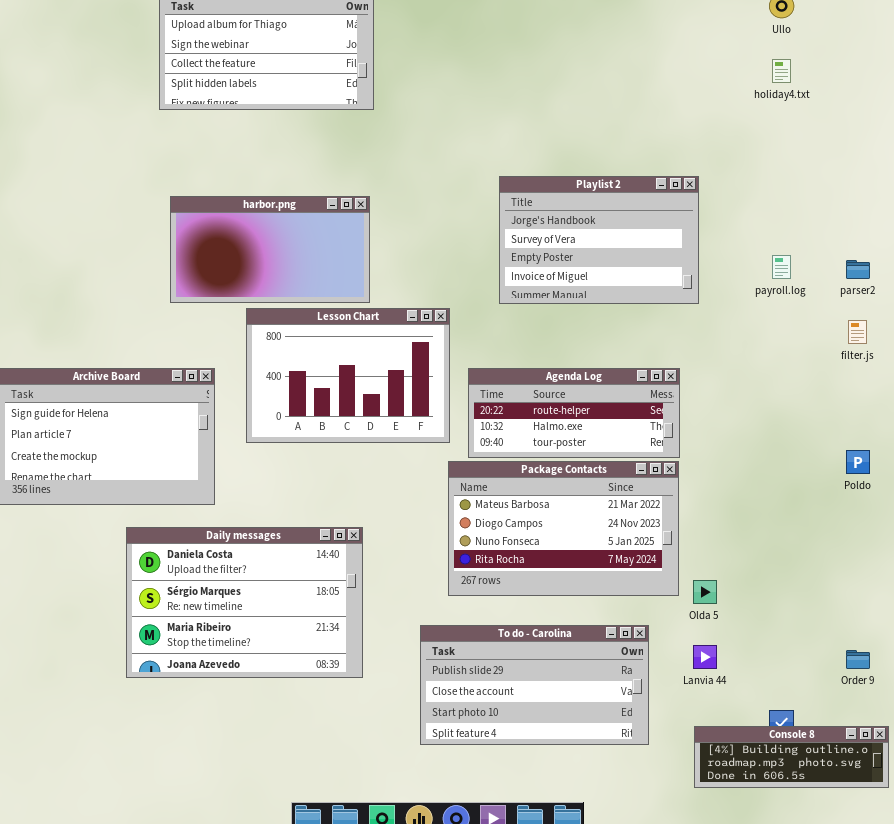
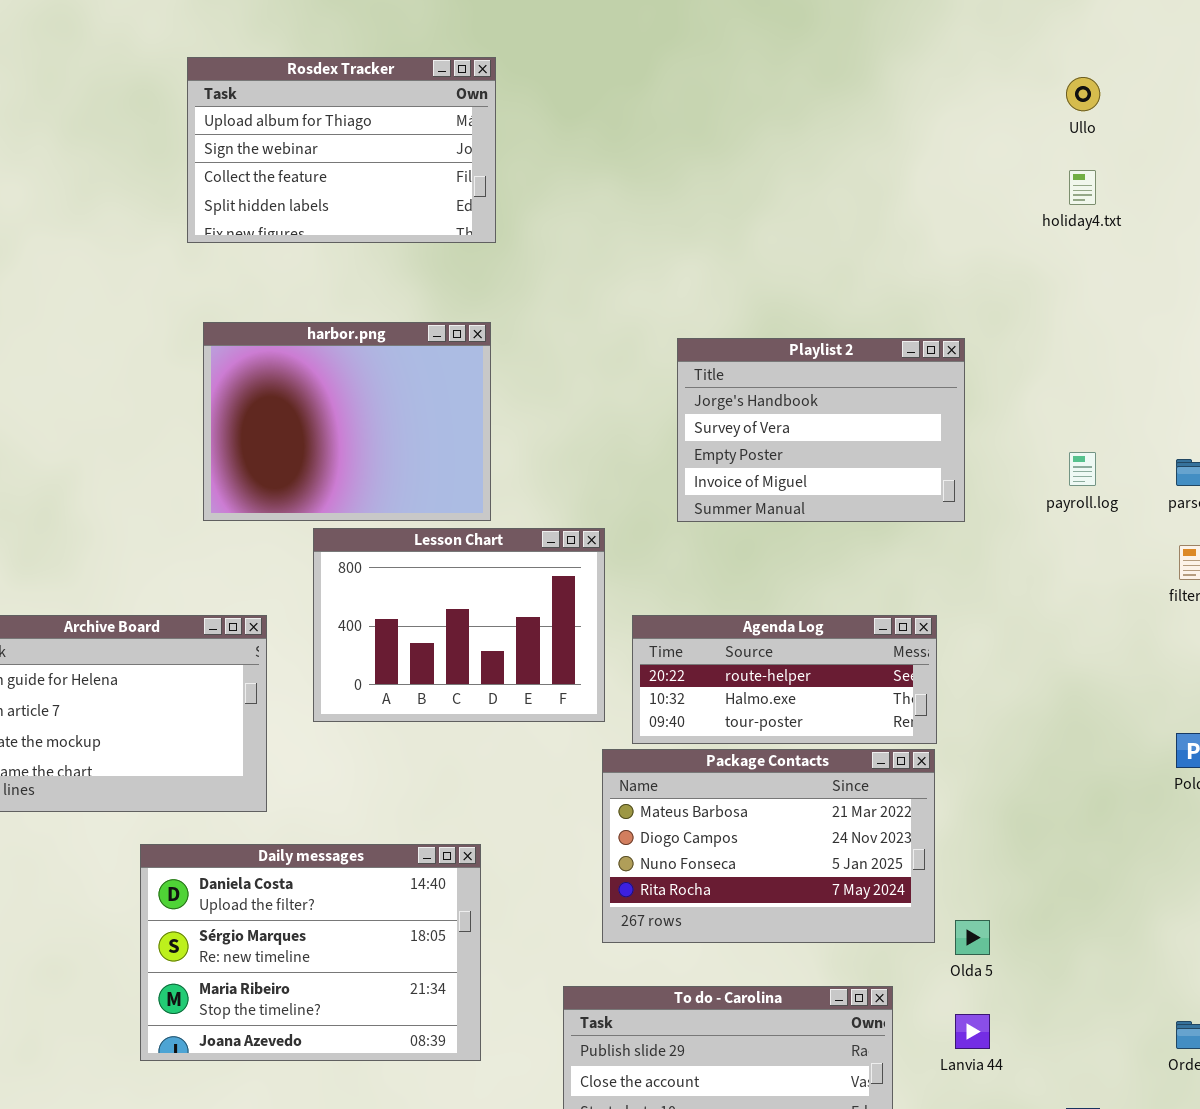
harbor.png: [170,196,370,303] -> [203,322,491,521], resized

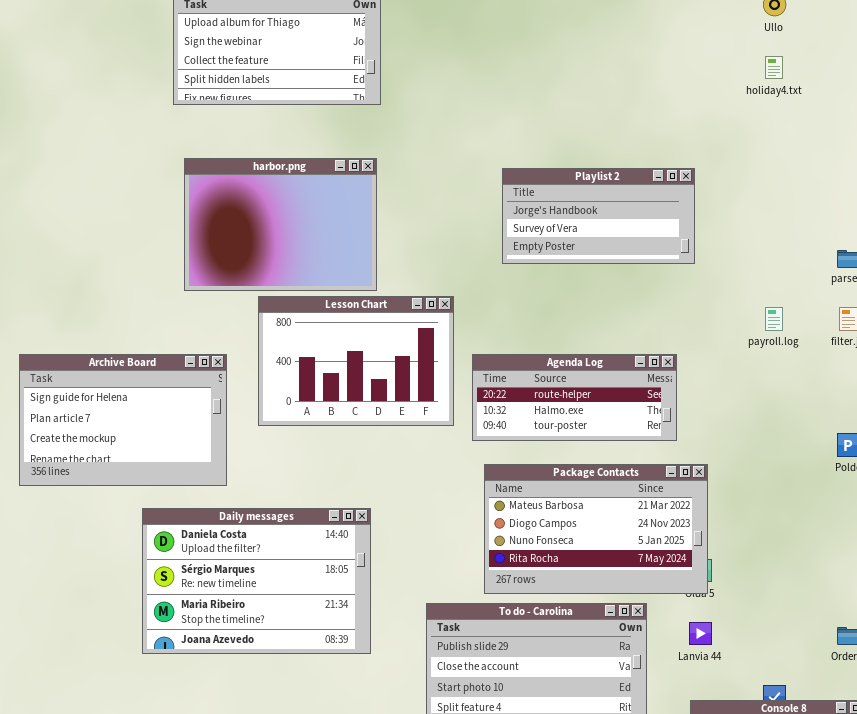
Playlist 2: [677,338,965,522] -> [502,168,695,264], resized
payroll.log: [1069,452,1096,486] -> [765,307,783,331], moved
Package Contacts: [602,749,935,943] -> [484,464,708,594], moved

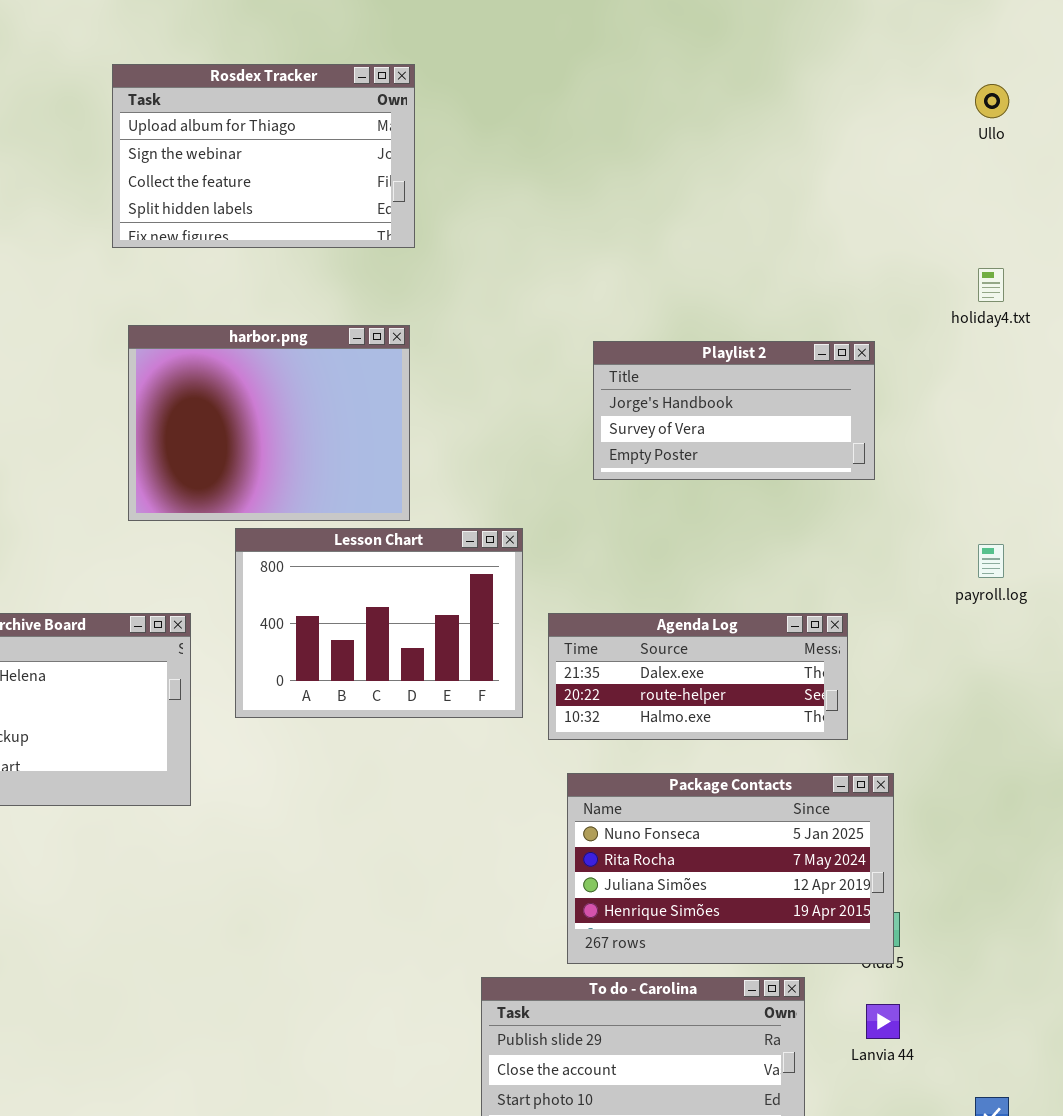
holiday4.txt: [765,56,783,79] -> [978,268,1004,302], moved
Agenda Log: [472,354,677,441] -> [548,613,848,740], scrolled up 1 row
Package Contacts: [484,464,708,594] -> [567,773,894,964], scrolled down 2 rows
Daily messages: [142,508,371,654] -> none, closed

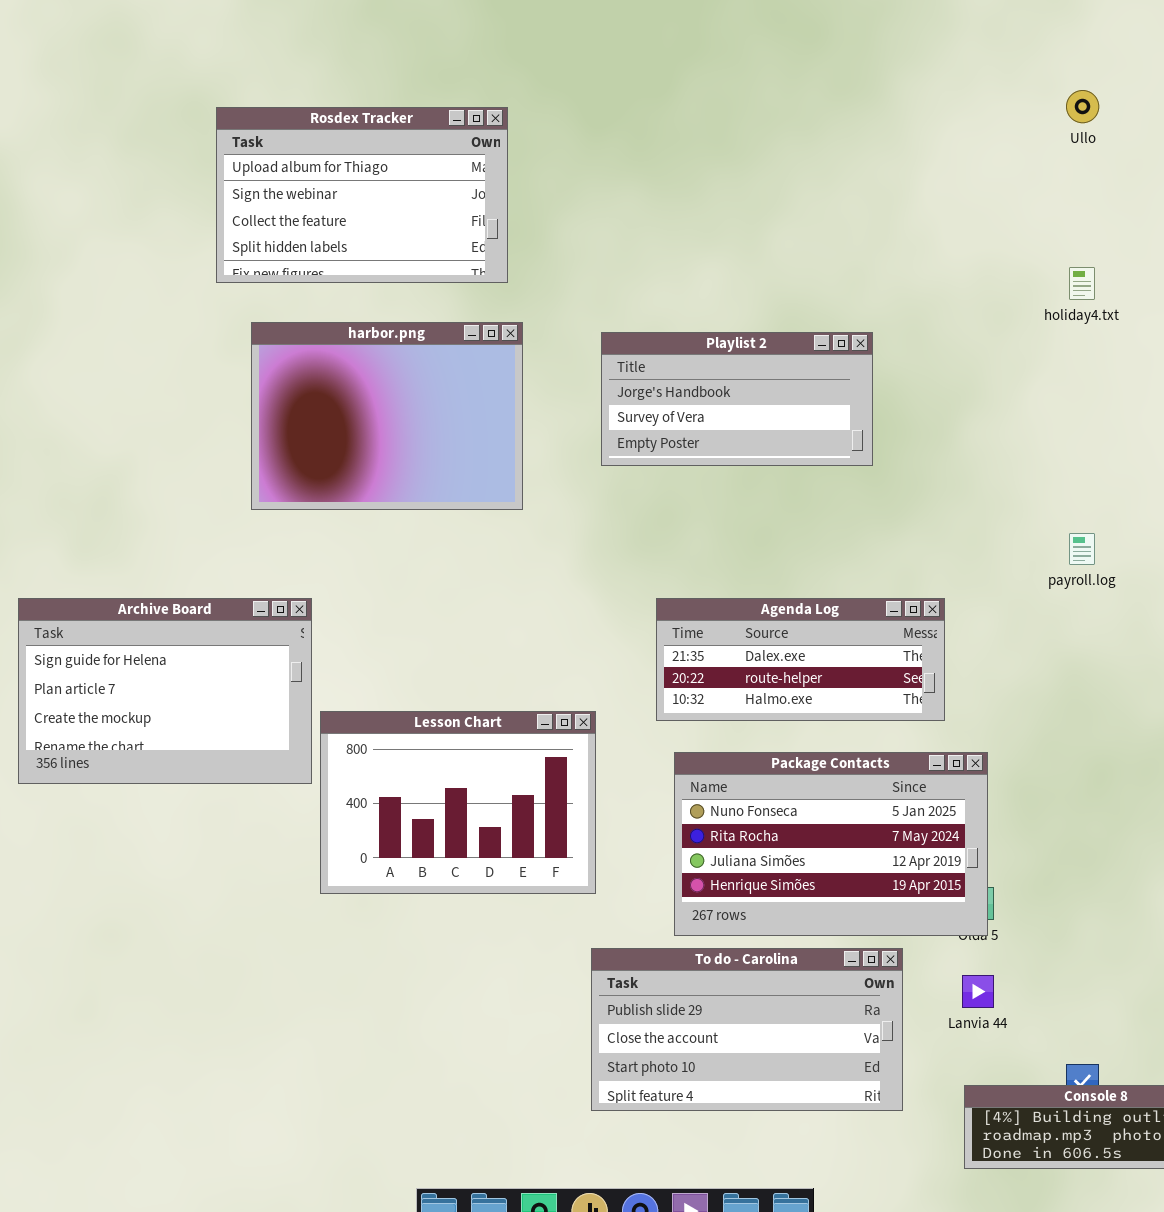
Rosdex Tracker: [112,64,415,248] -> [216,107,508,283], moved
Playlist 2: [593,341,875,480] -> [601,332,873,466], moved
Lesson Chart: [235,528,523,718] -> [320,711,596,894], moved

